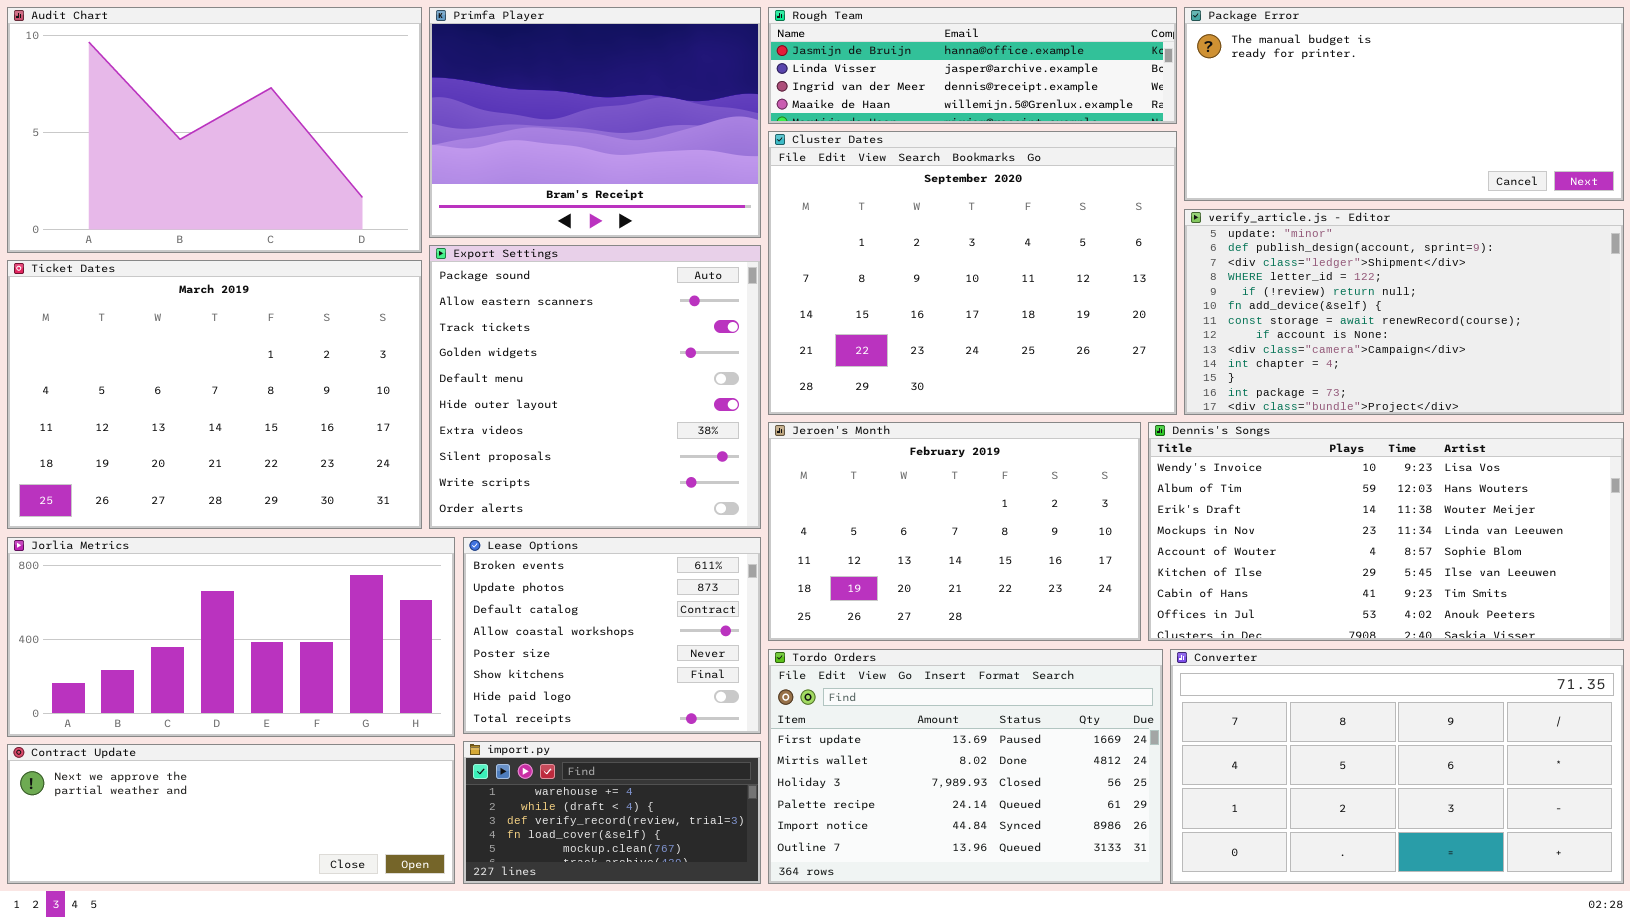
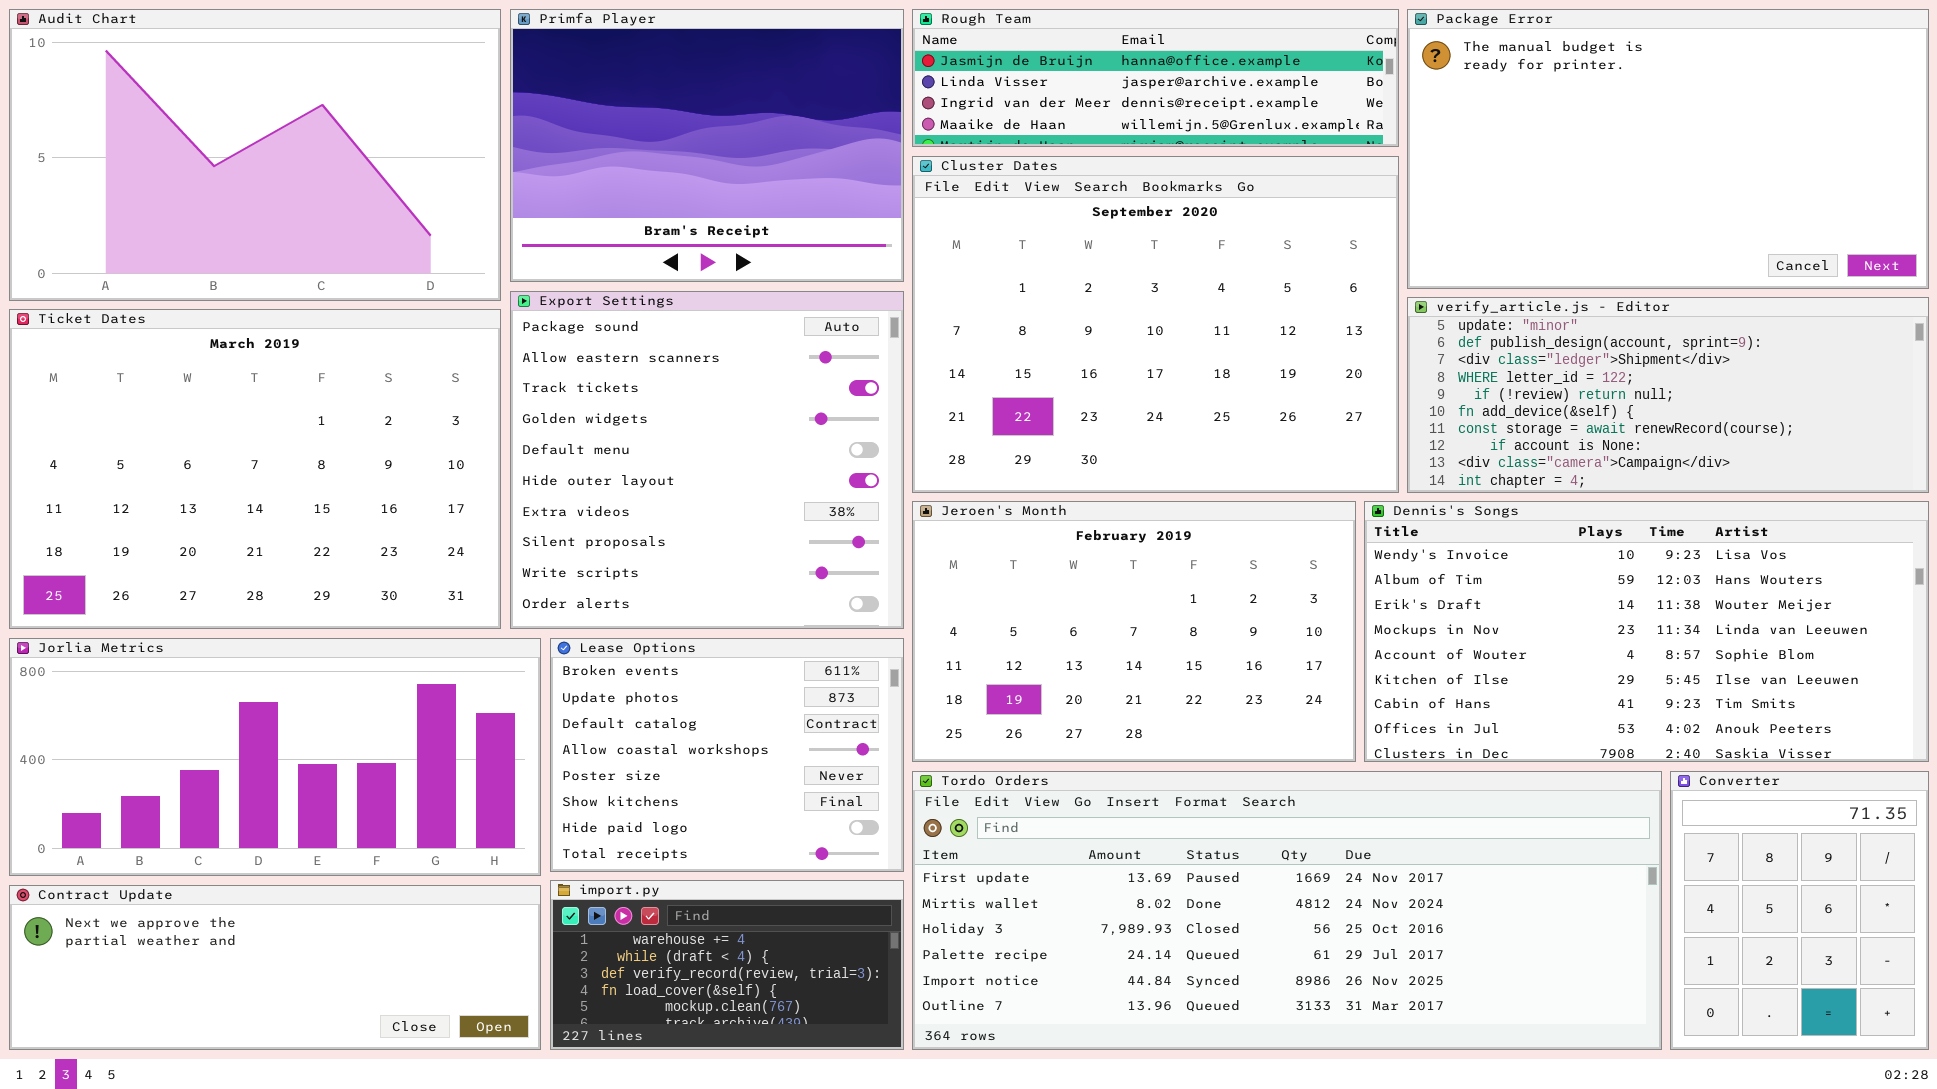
Package Error: [1184,7,1624,201] -> [1407,9,1929,289], resized
verify_article.js - Editor: [1184,209,1624,415] -> [1407,297,1929,493], resized
Tordo Orders: [768,649,1163,884] -> [912,771,1662,1050], resized
Converter: [1170,649,1624,884] -> [1670,771,1929,1050], resized

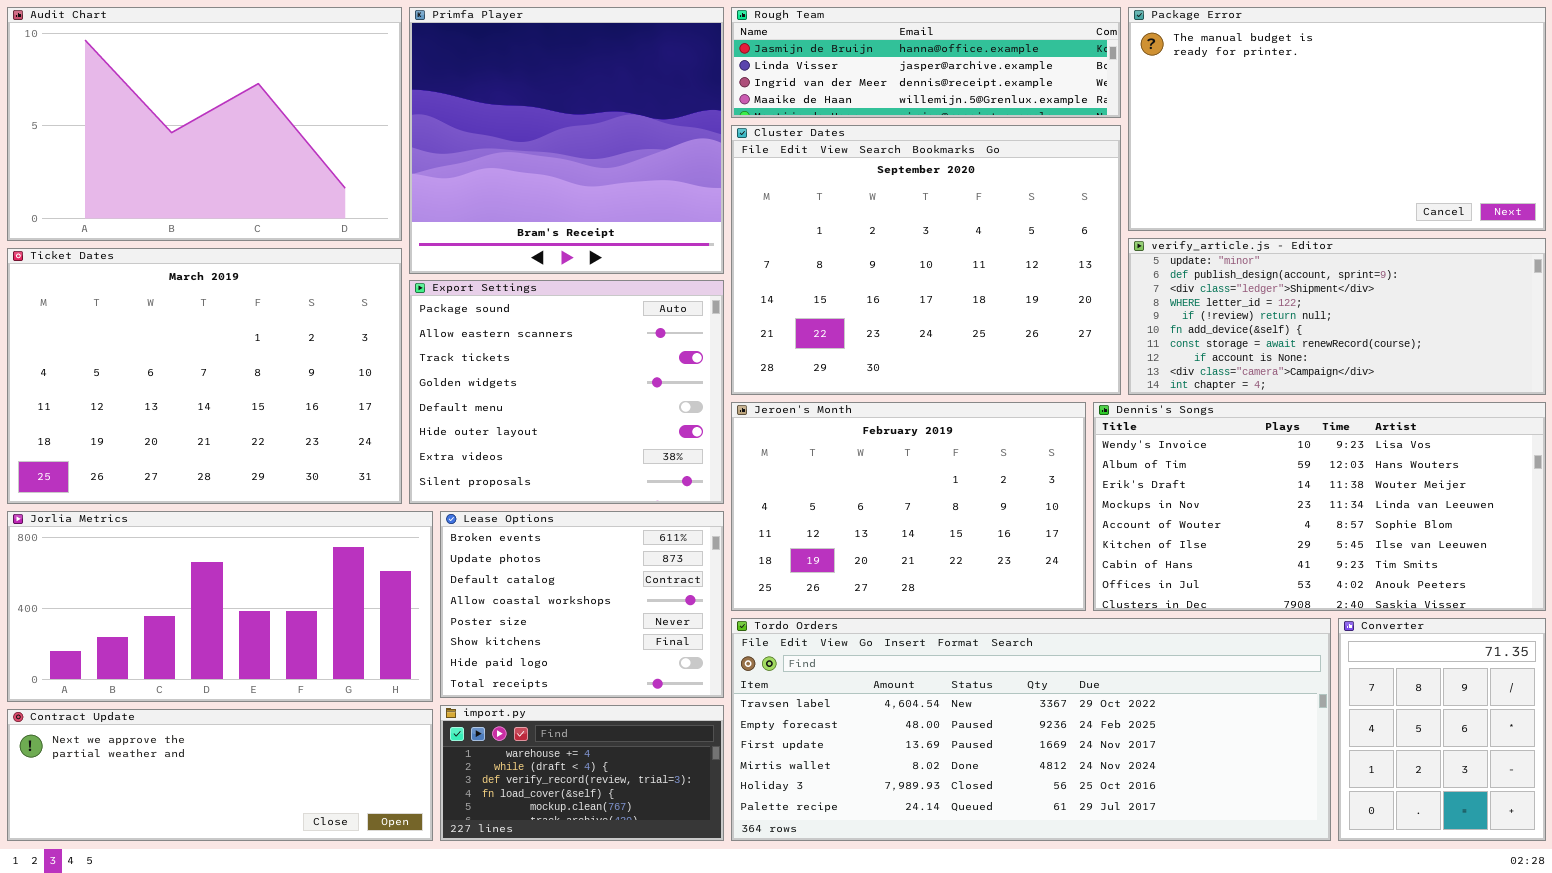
Primfa Player: [510,9,904,282] -> [409,7,724,274], resized
Export Settings: [510,291,904,629] -> [409,280,724,504], resized
Tordo Orders: [912,771,1662,1050] -> [731,618,1331,841], scrolled up 2 rows

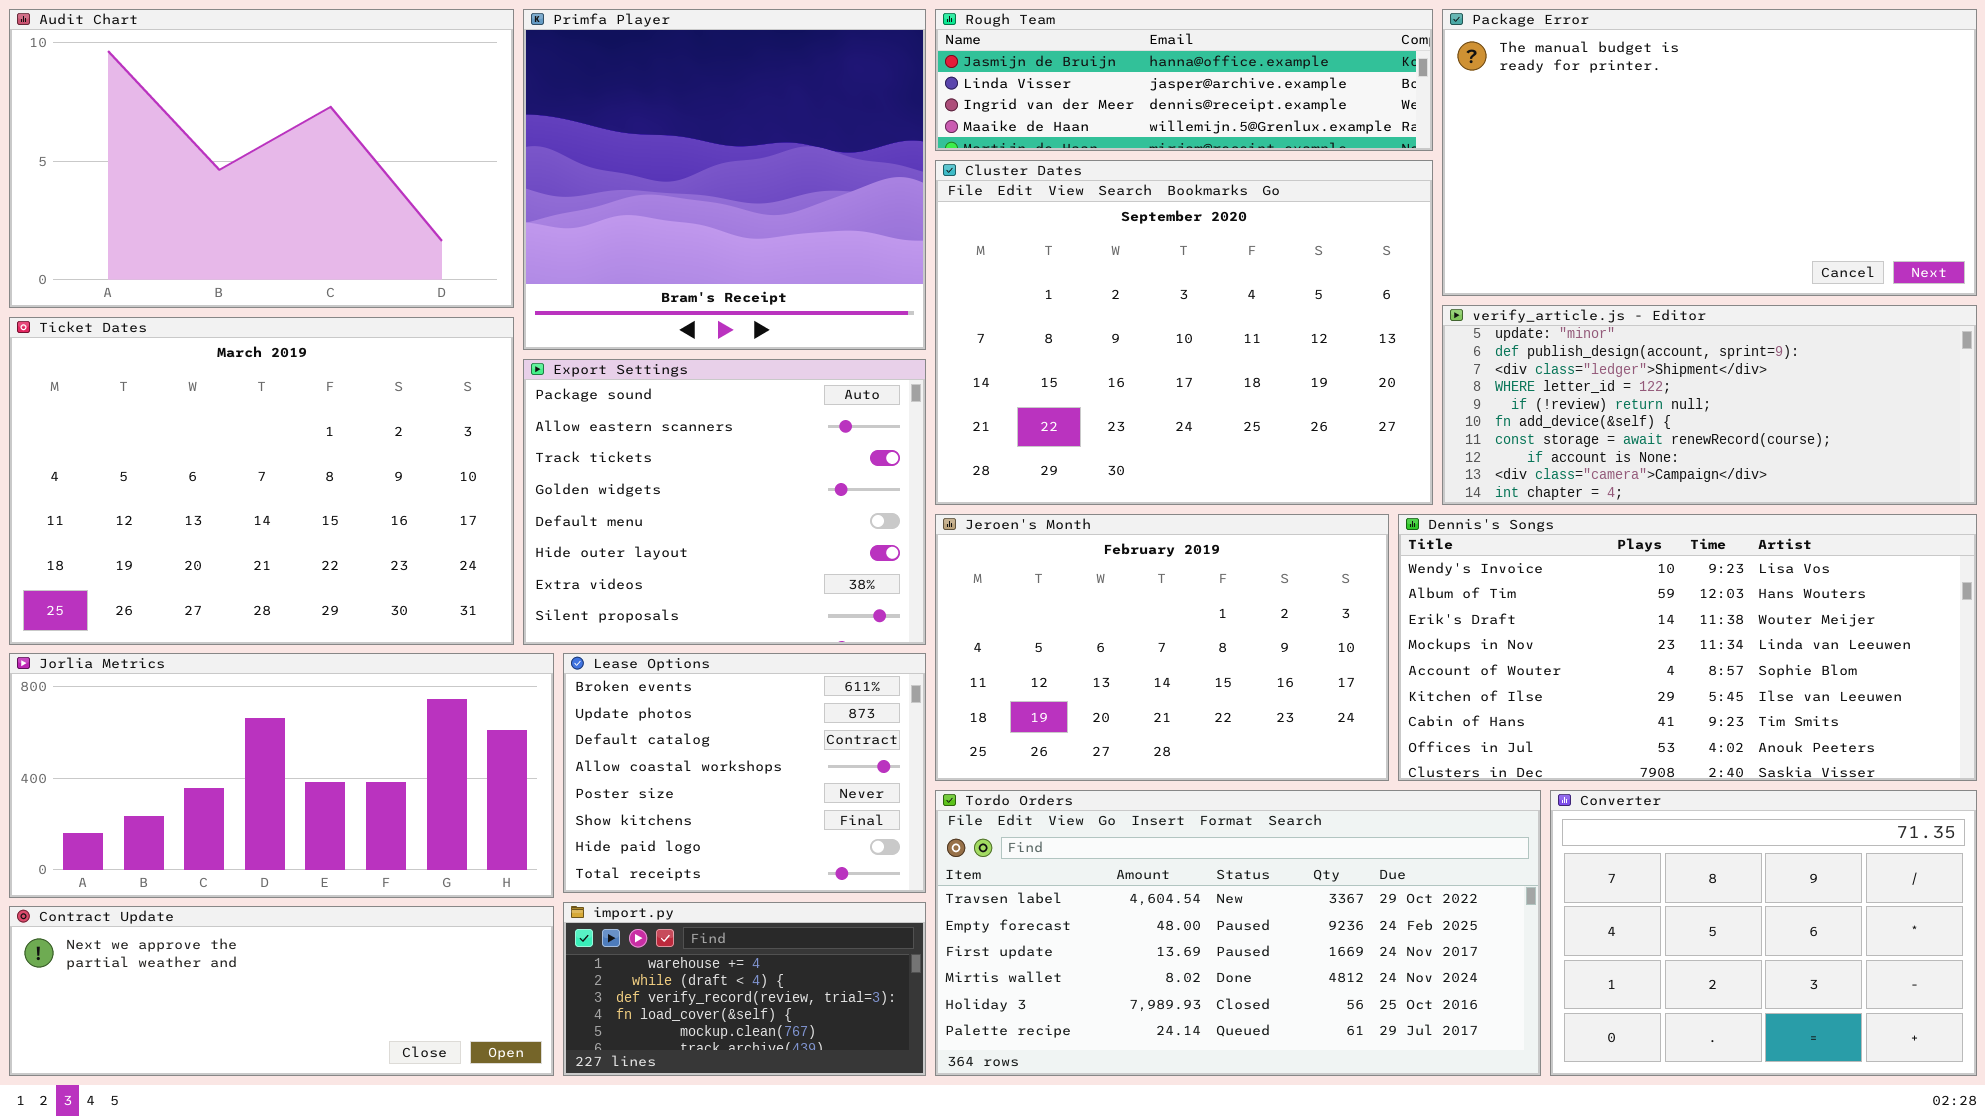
Tordo Orders: [731,618,1331,841] -> [935,790,1541,1076], resized
Converter: [1338,618,1546,841] -> [1550,790,1977,1076], resized

